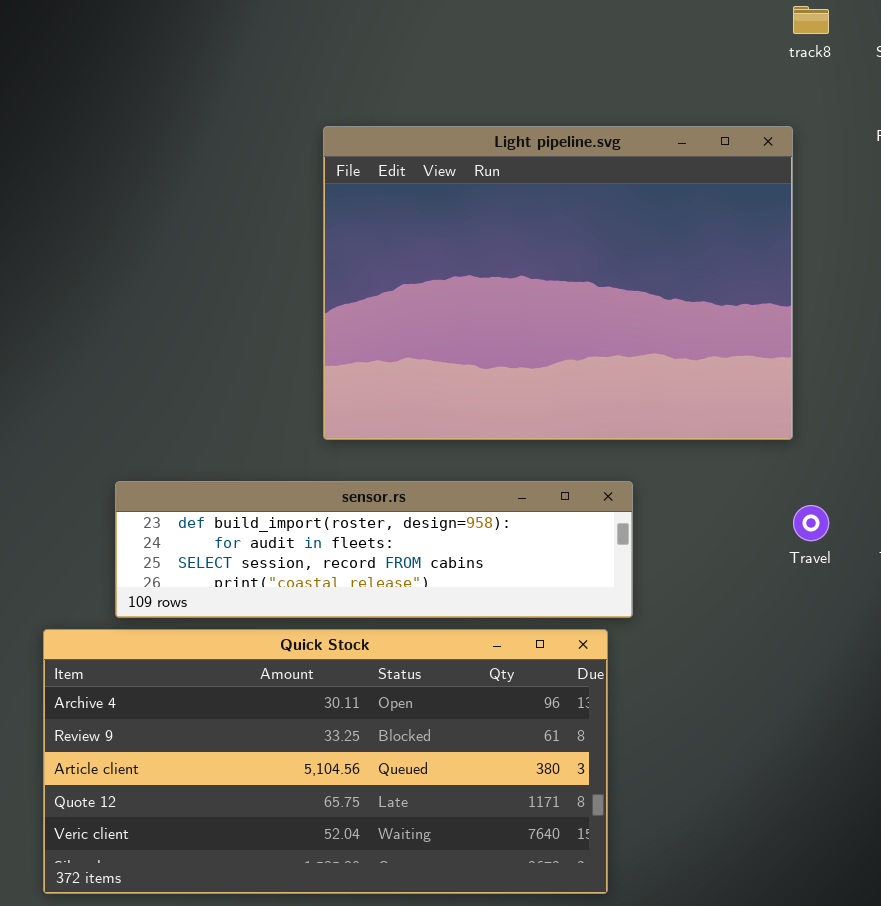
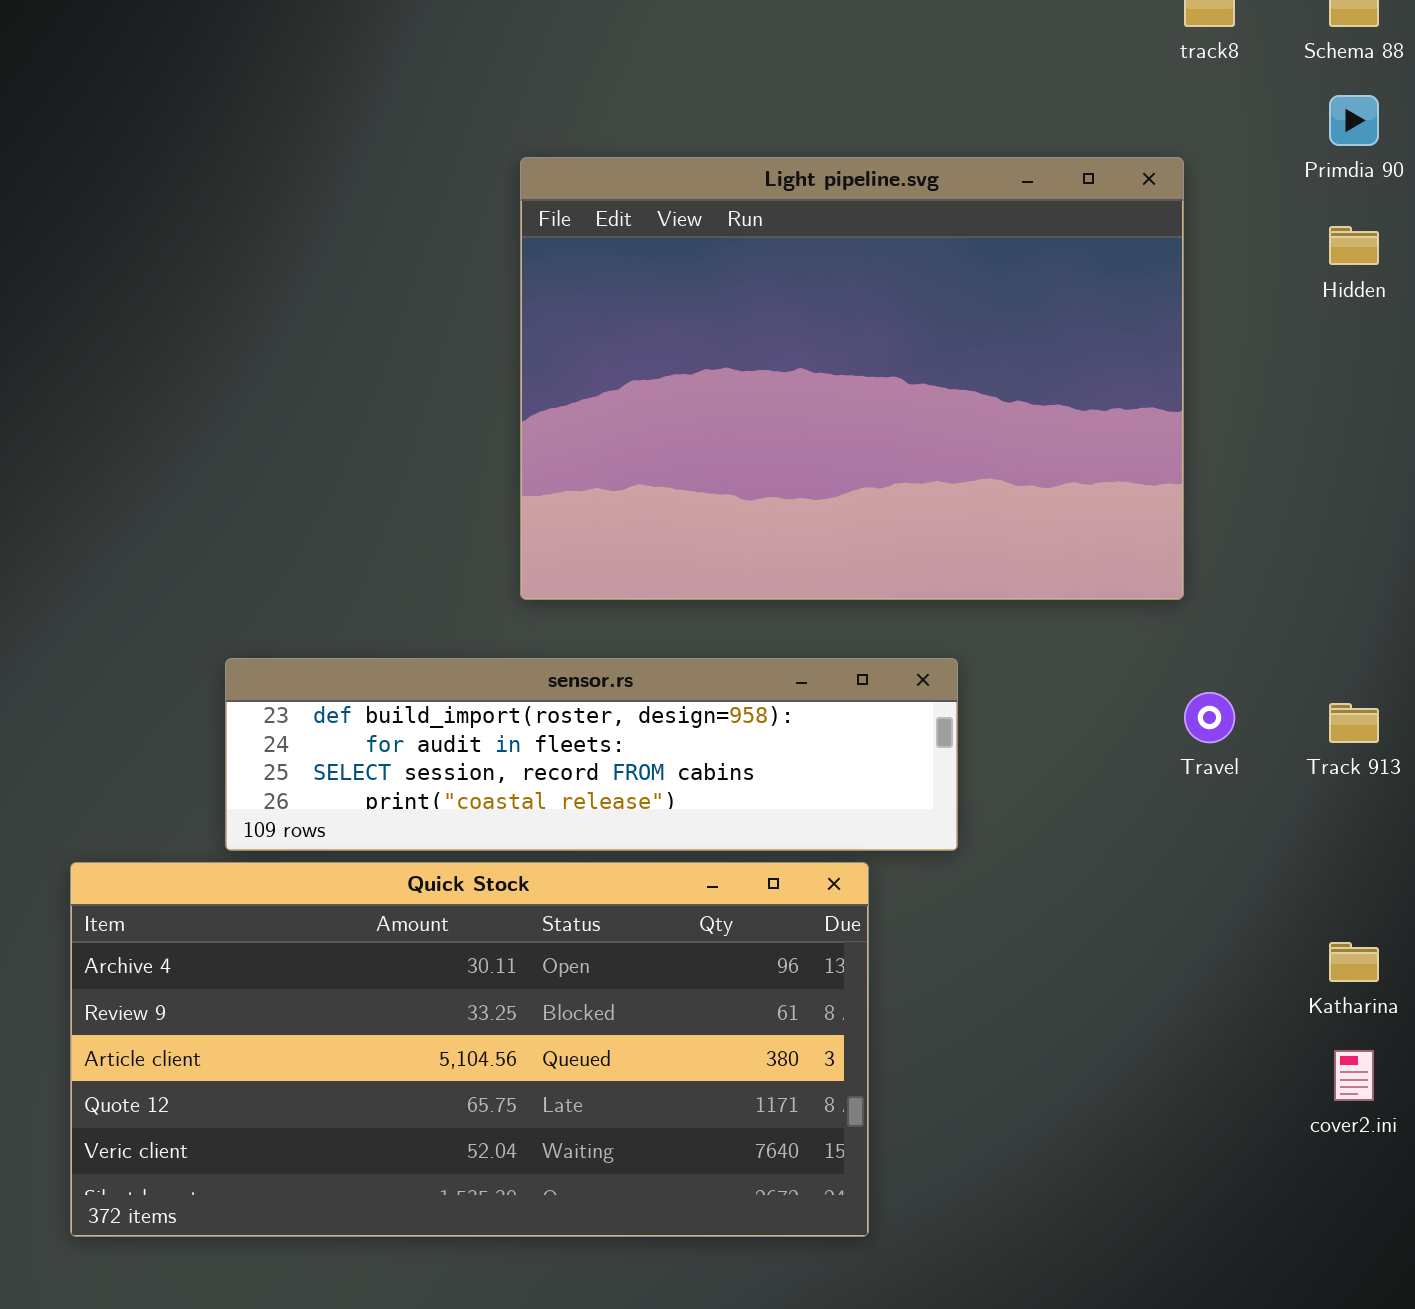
Quick Stock: [43,629,608,894] -> [70,862,869,1237], moved

